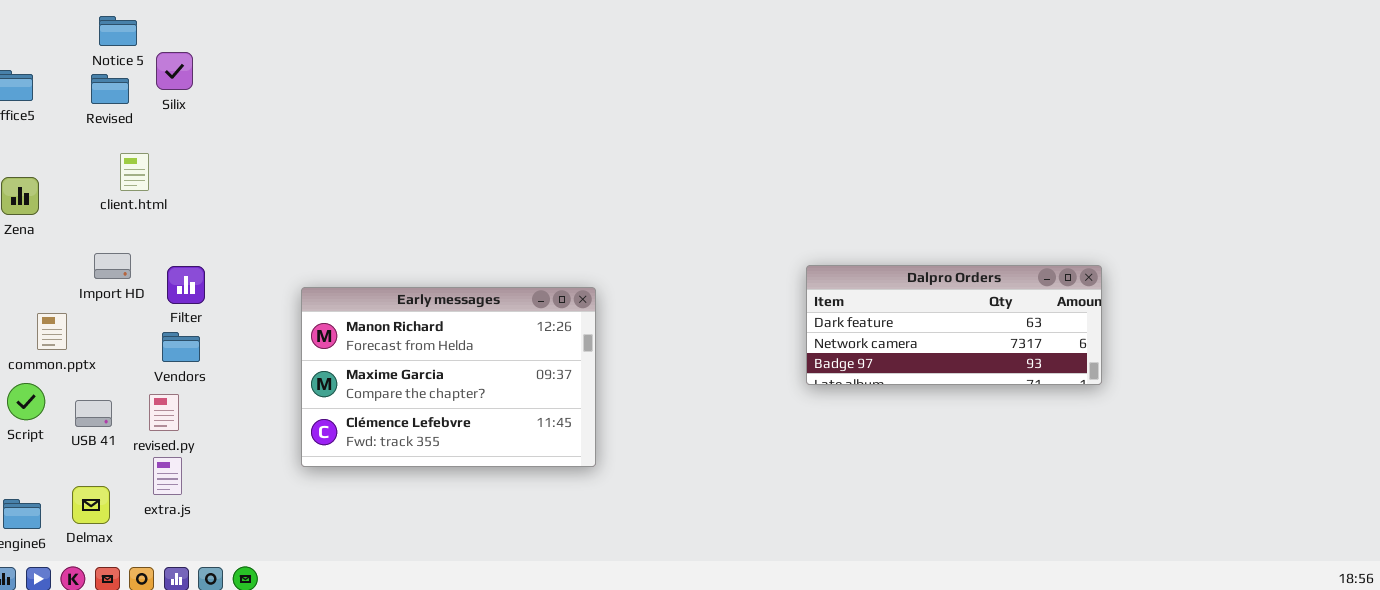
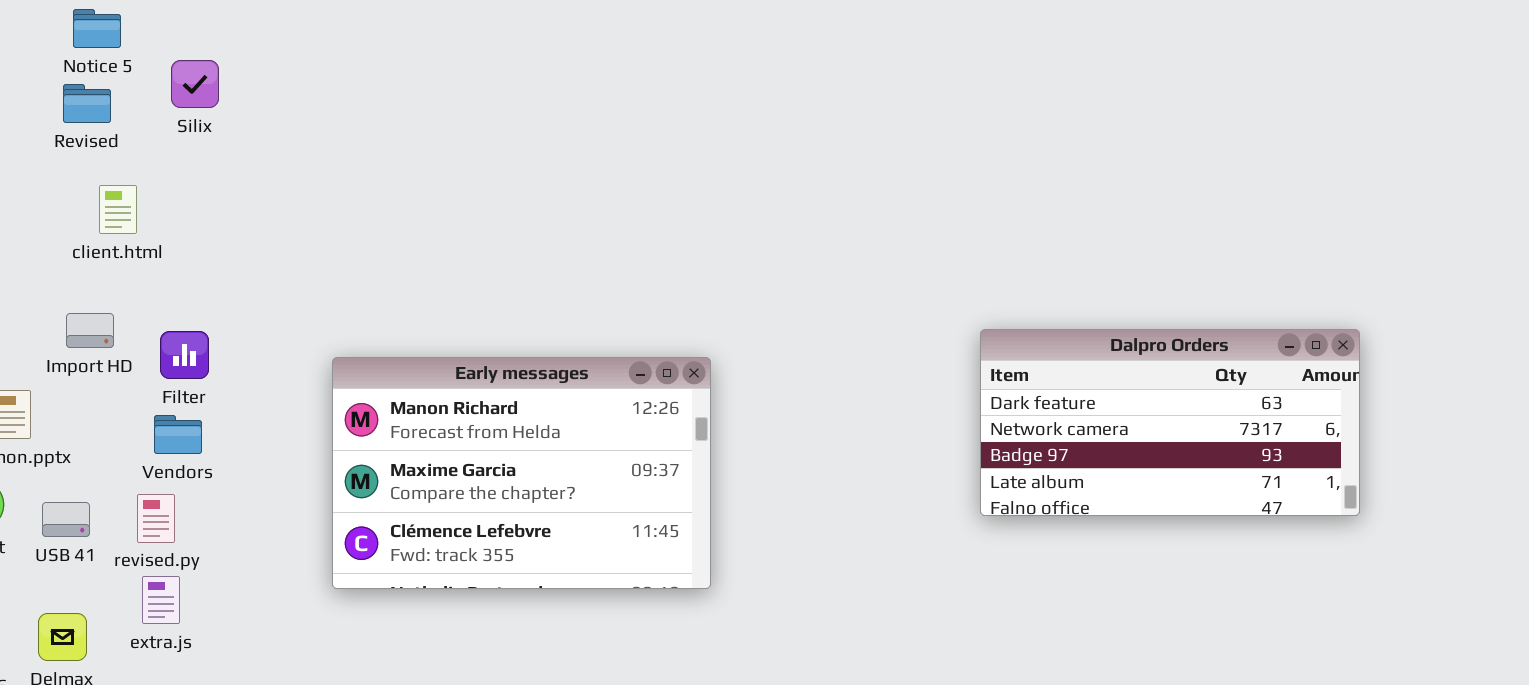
Silix: [156,52,193,90] -> [171,60,219,108], moved
Dalpro Orders: [806,265,1102,385] -> [980,329,1360,516], resized

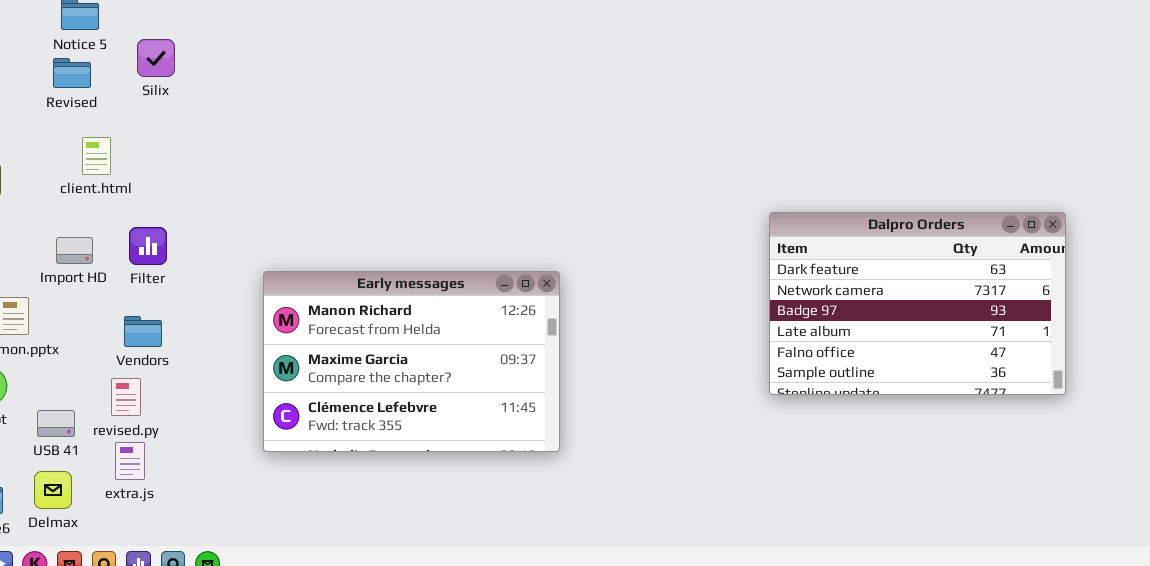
Dalpro Orders: [980,329,1360,516] -> [769,212,1066,395], resized
Filter: [160,331,209,379] -> [129,227,167,265], moved
USB 41: [42,502,90,537] -> [37,410,75,437], moved

